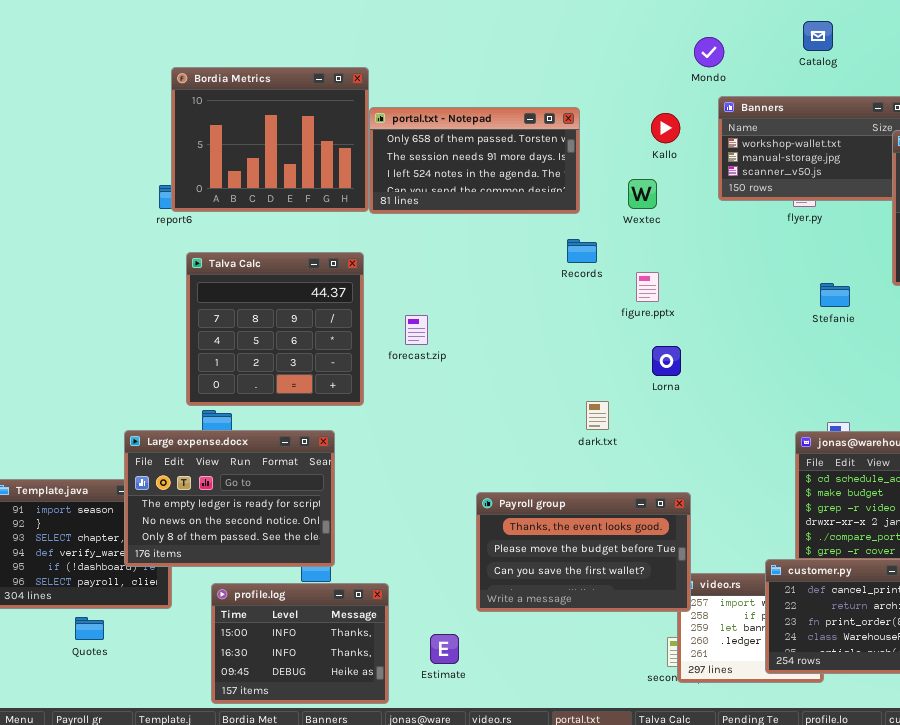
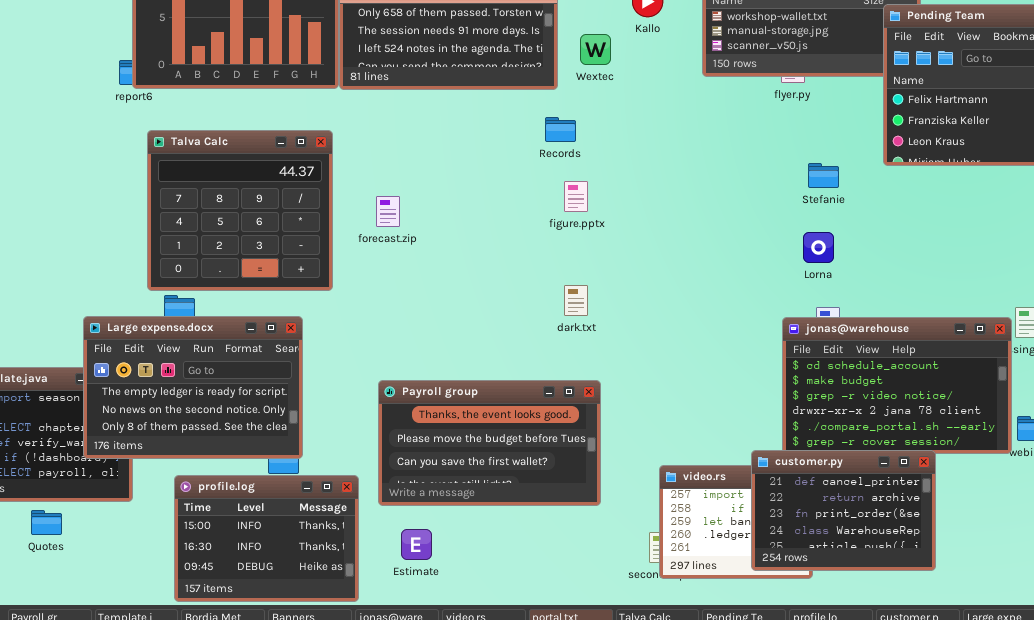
Wextec: [628,179,657,209] -> [580,34,611,65], moved
figure.pptx: [636,272,659,302] -> [564,181,588,212], moved
Lorna: [652,346,681,376] -> [803,232,834,263], moved
Payroll group: [476,492,691,612] -> [378,380,601,506], moved

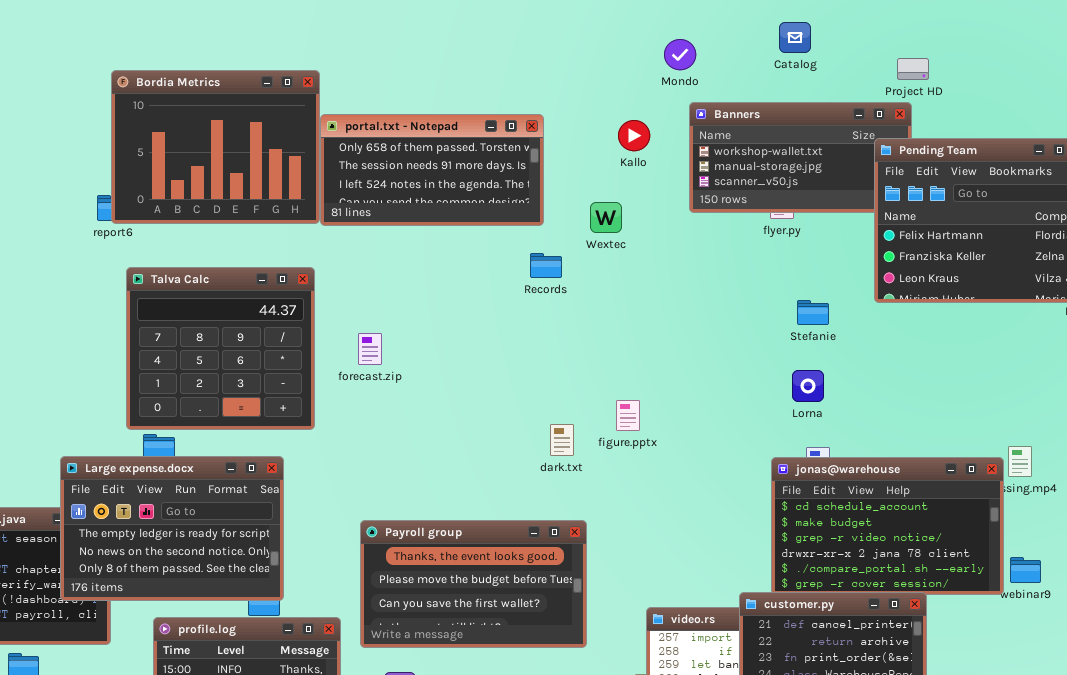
Wextec: [580,34,611,65] -> [590,202,622,233], moved
figure.pptx: [564,181,588,212] -> [616,400,640,431], moved

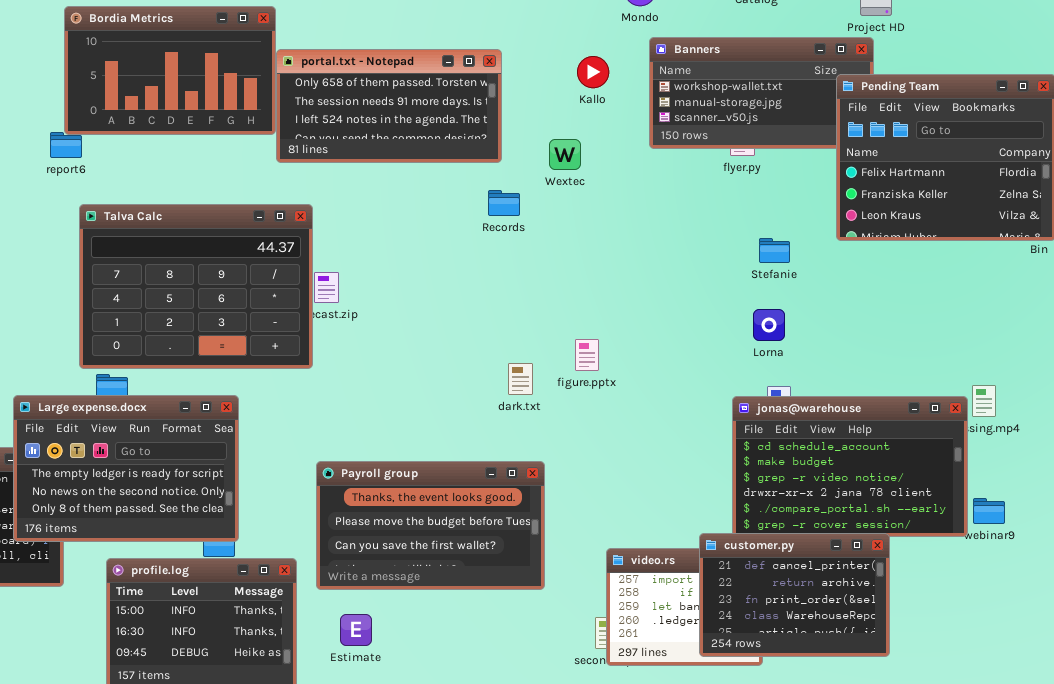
Bordia Metrics: [111,70,320,224] -> [64,6,276,135], resized
Talva Calc: [126,267,315,430] -> [79,204,313,369], resized

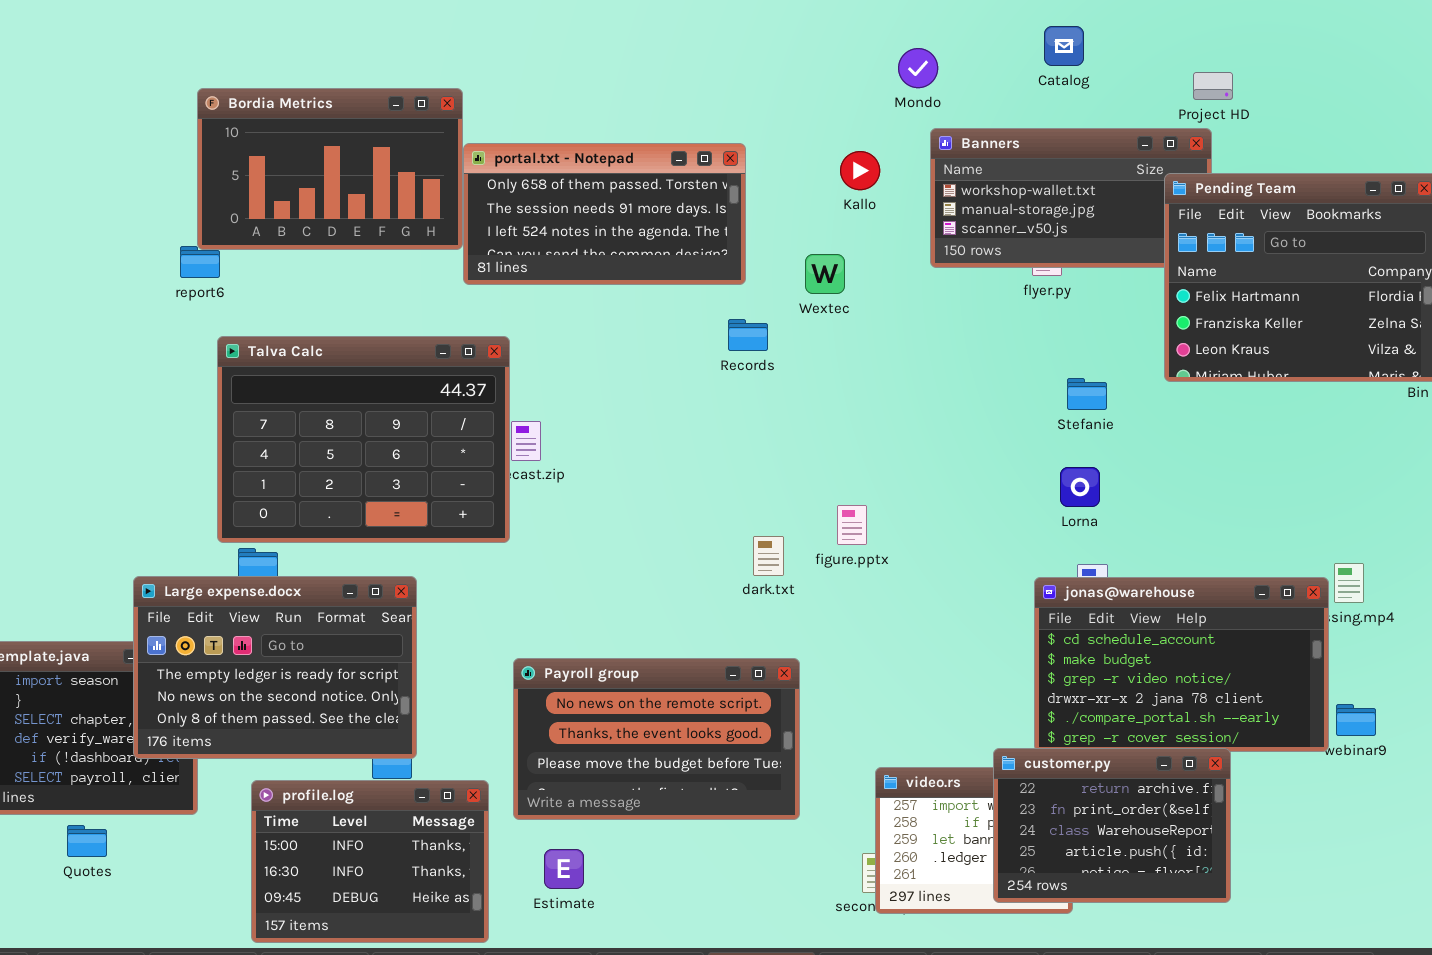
Payroll group: [316,461,545,590] -> [513,658,800,820], scrolled up 1 row
customer.py: [699,533,890,657] -> [993,748,1231,903], scrolled down 1 row

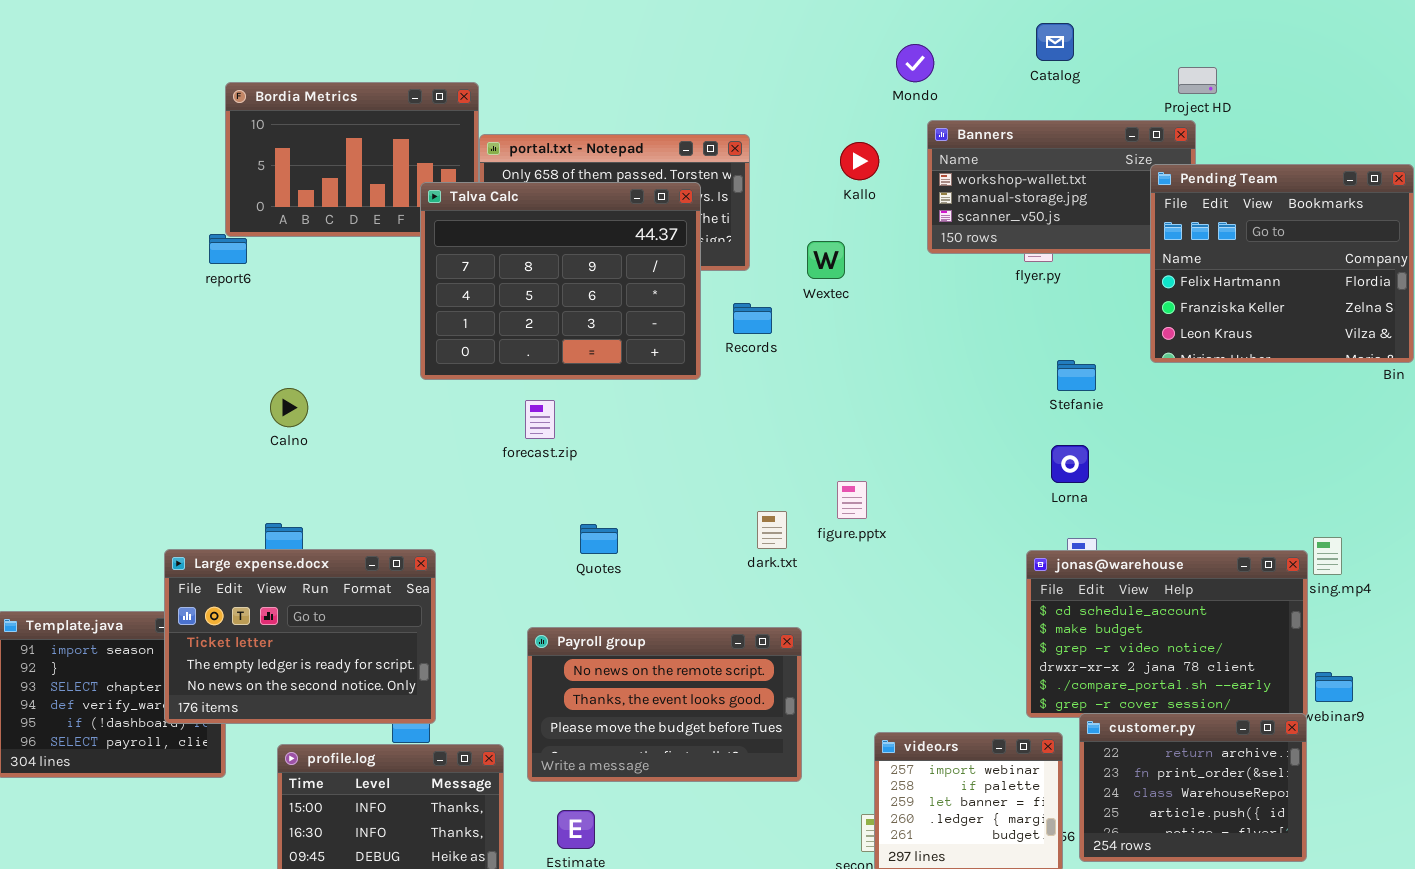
Talva Calc: [217,336,510,543] -> [420,182,701,380], moved
Large expense.docx: [133,576,417,759] -> [164,549,436,724], scrolled up 1 row
customer.py: [993,748,1231,903] -> [1079,713,1307,862], moved
Quotes: [67,825,107,857] -> [580,524,618,554], moved

